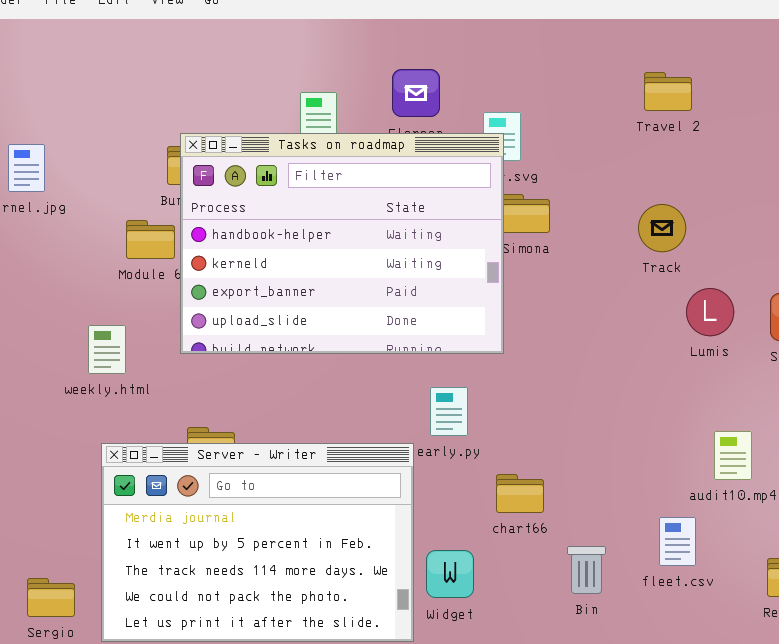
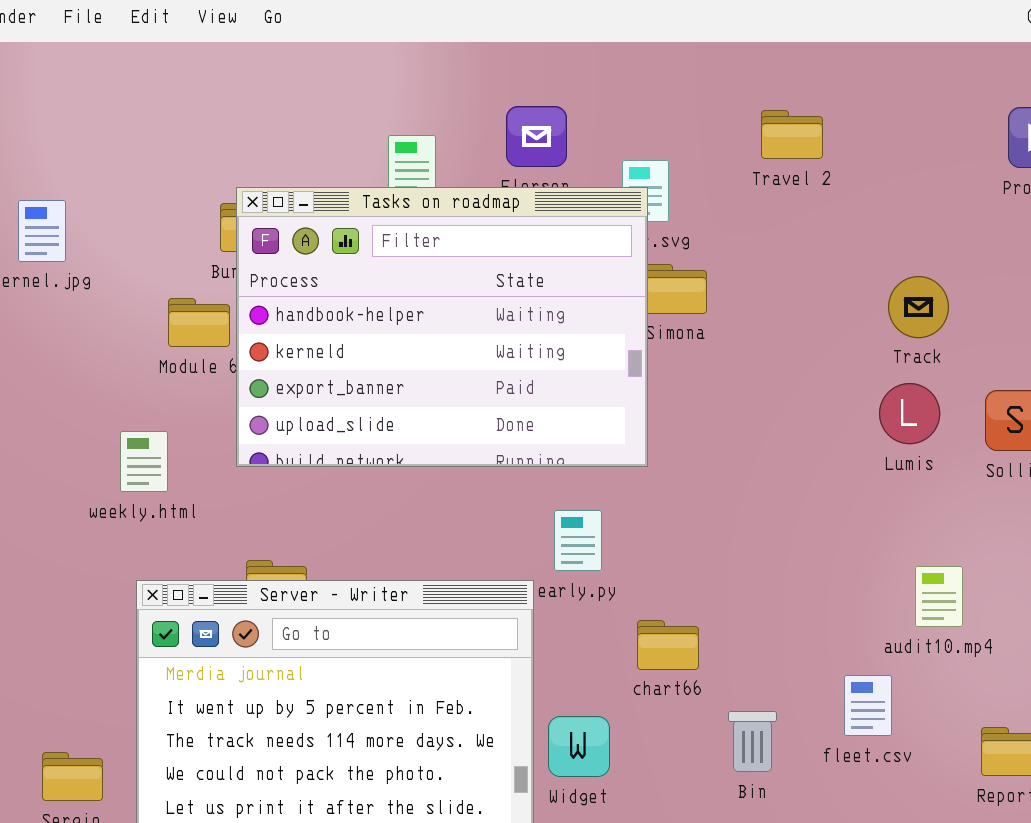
Travel 2: [644,72,692,111] -> [761,110,823,159], moved
Track: [638,204,686,252] -> [888,276,949,338], moved

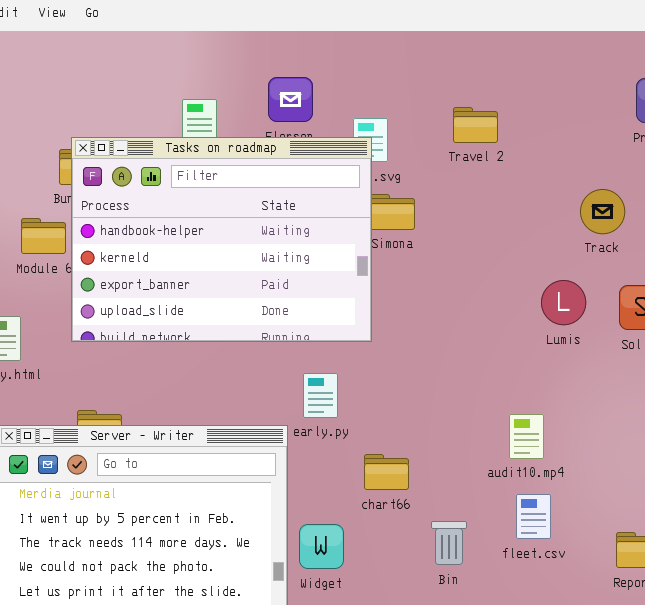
Travel 2: [761,110,823,159] -> [453,107,498,143], moved
Track: [888,276,949,338] -> [580,189,625,234], moved
audit10.mp4: [915,566,963,627] -> [509,414,544,459], moved

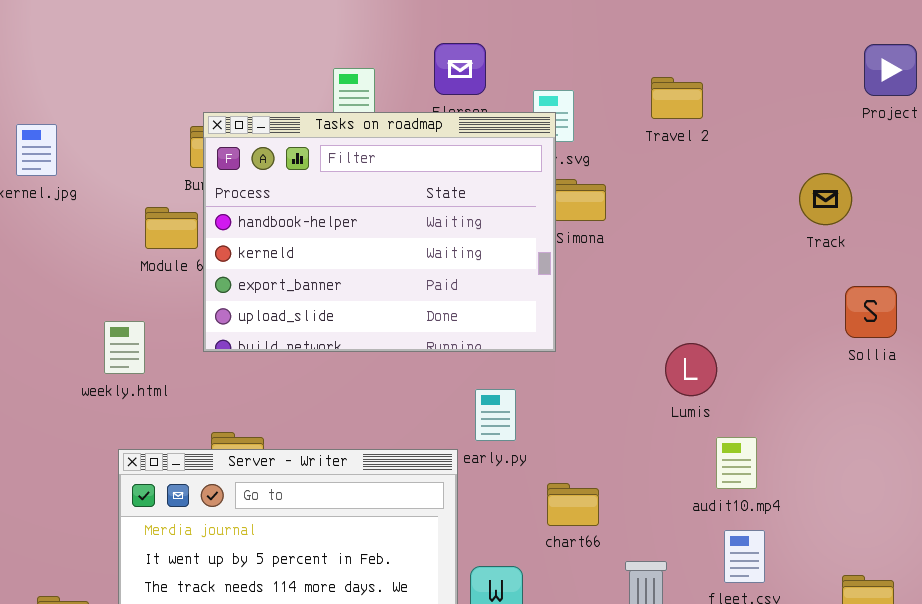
Lumis: [541,280,586,325] -> [665,343,717,396], moved

